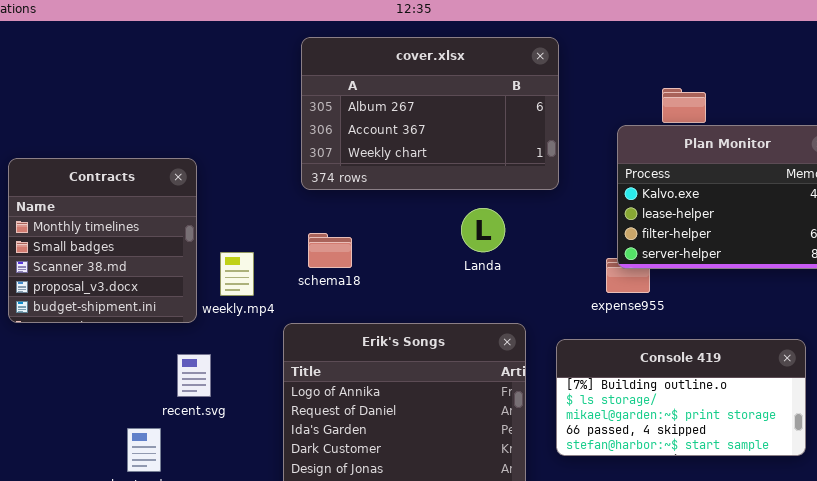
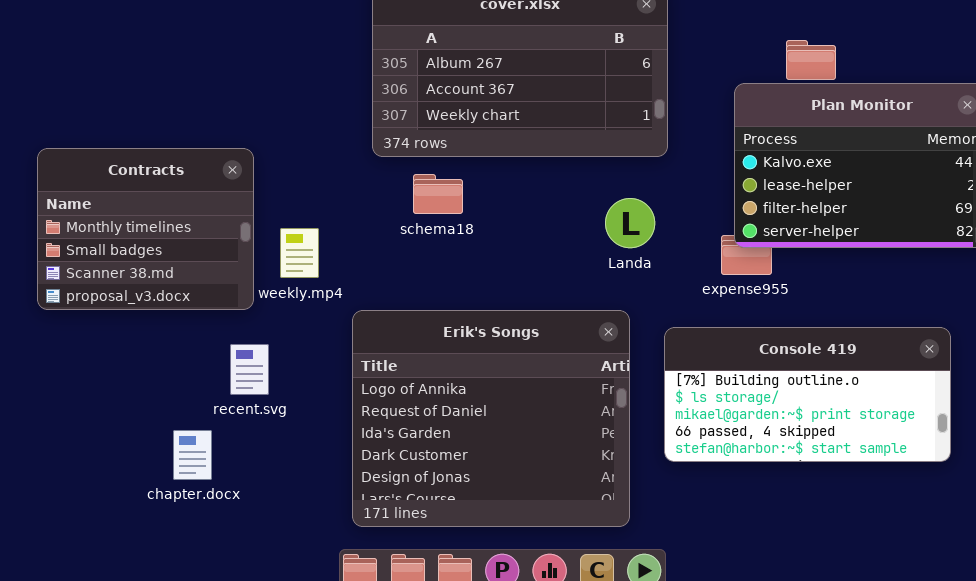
Contracts: [8,158,197,323] -> [37,148,254,310], resized
Landa: [461,208,505,252] -> [605,198,655,248], moved
schema18: [308,233,352,268] -> [413,174,463,214], moved

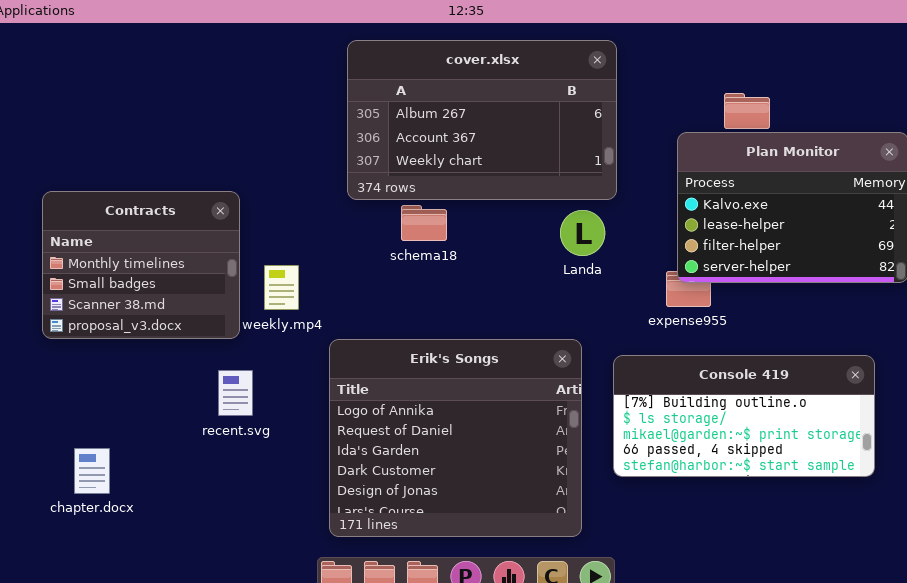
schema18: [413,174,463,214] -> [401,205,447,241], moved
Landa: [605,198,655,248] -> [560,210,605,256], moved
chapter.docx: [173,430,212,480] -> [74,448,110,494], moved

